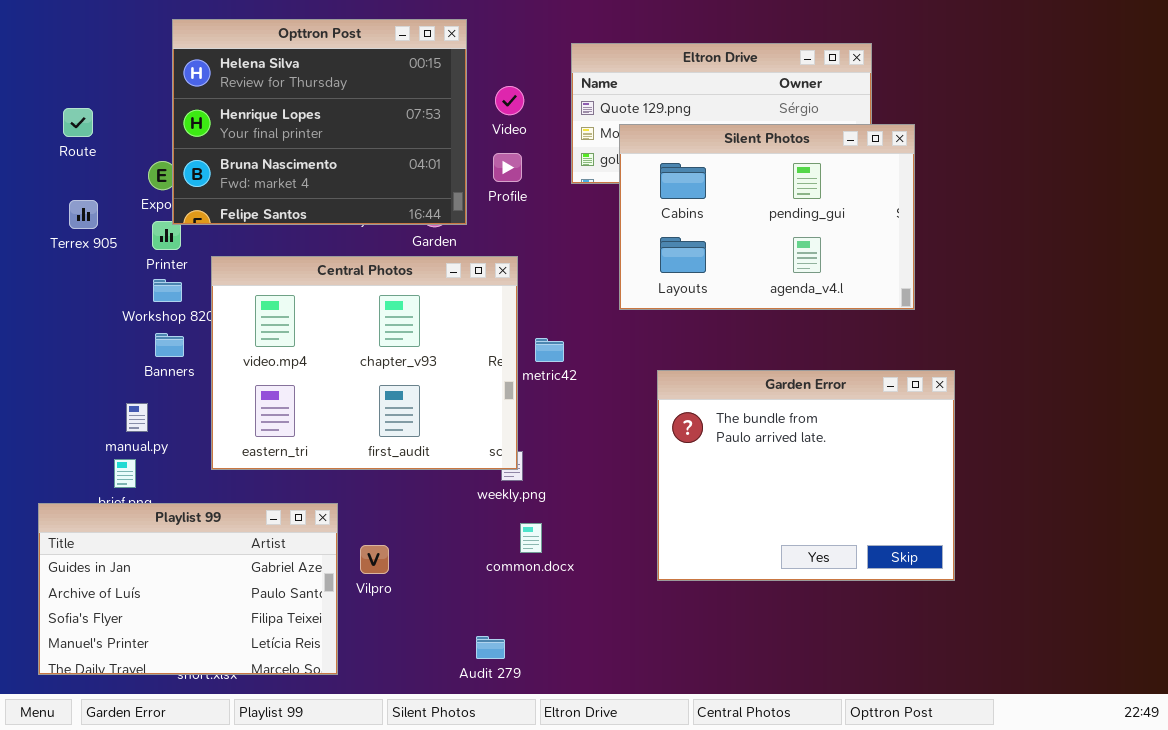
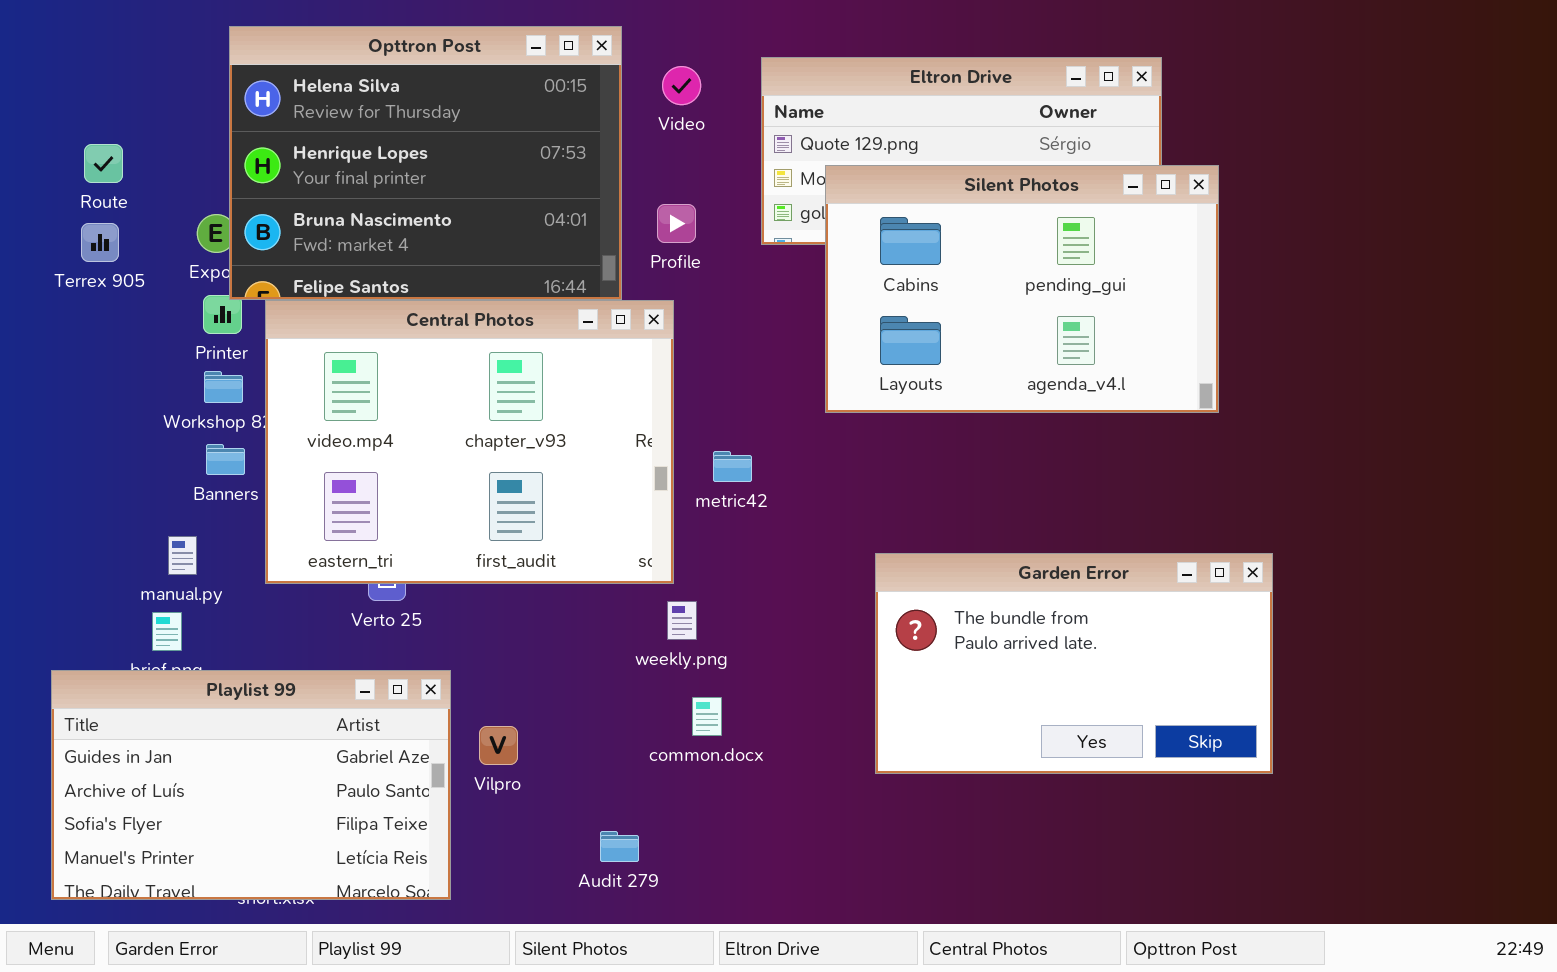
Video: [495,86,524,115] -> [662,66,701,105], moved
Terrex 905: [69,200,98,229] -> [81,223,119,262], moved
Central Photos: [211,256,518,470] -> [265,300,674,584], moved
Garden Error: [657,370,955,581] -> [875,553,1273,774], resized
Audit 279: [476,636,505,659] -> [600,831,639,862], moved

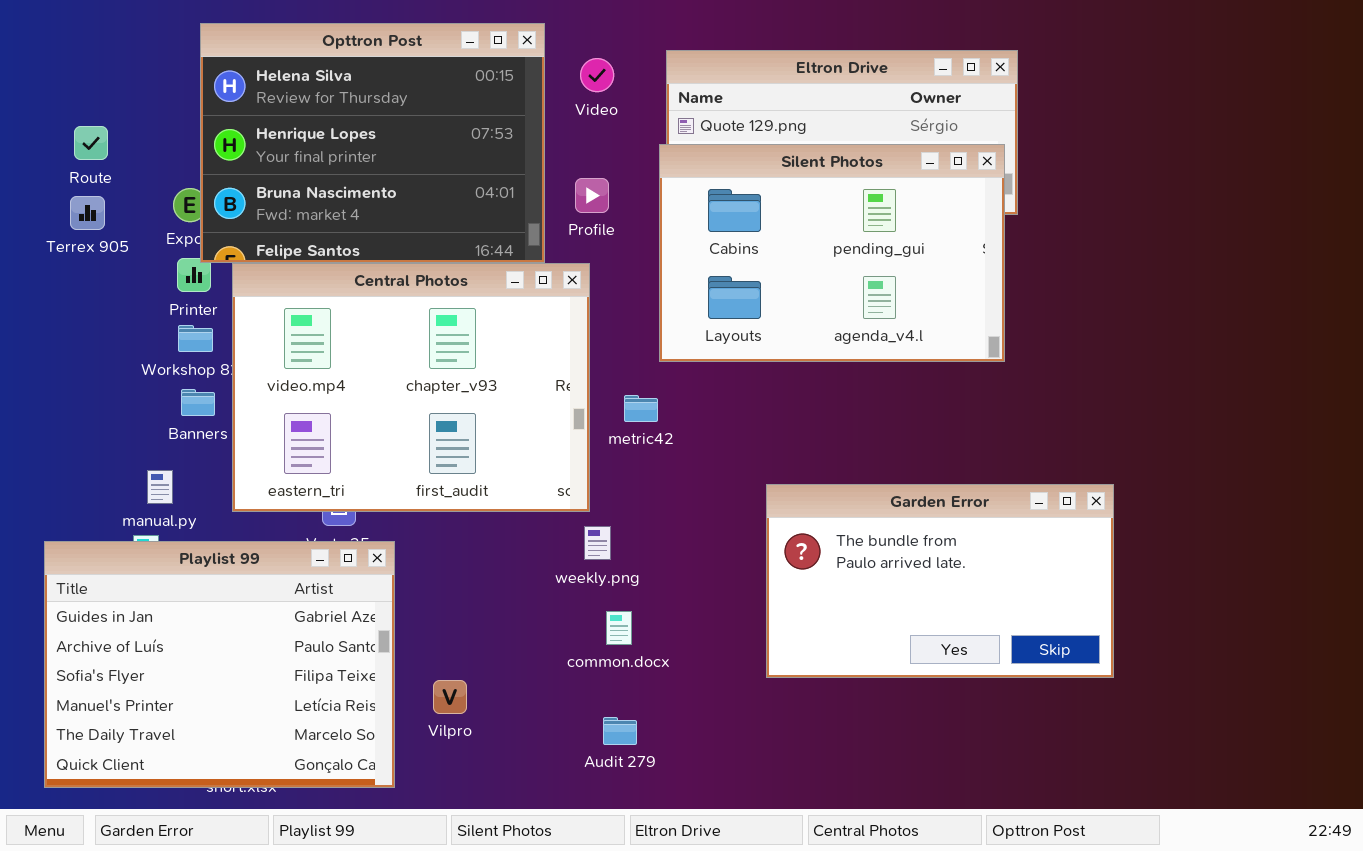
Silent Photos: [825,165,1219,413] -> [659,144,1005,362], moved
Playlist 99: [51,670,451,900] -> [44,541,395,788], resized
Vilpro: [479,726,518,765] -> [433,680,467,714], moved
Audit 279: [600,831,639,862] -> [603,717,637,745], moved

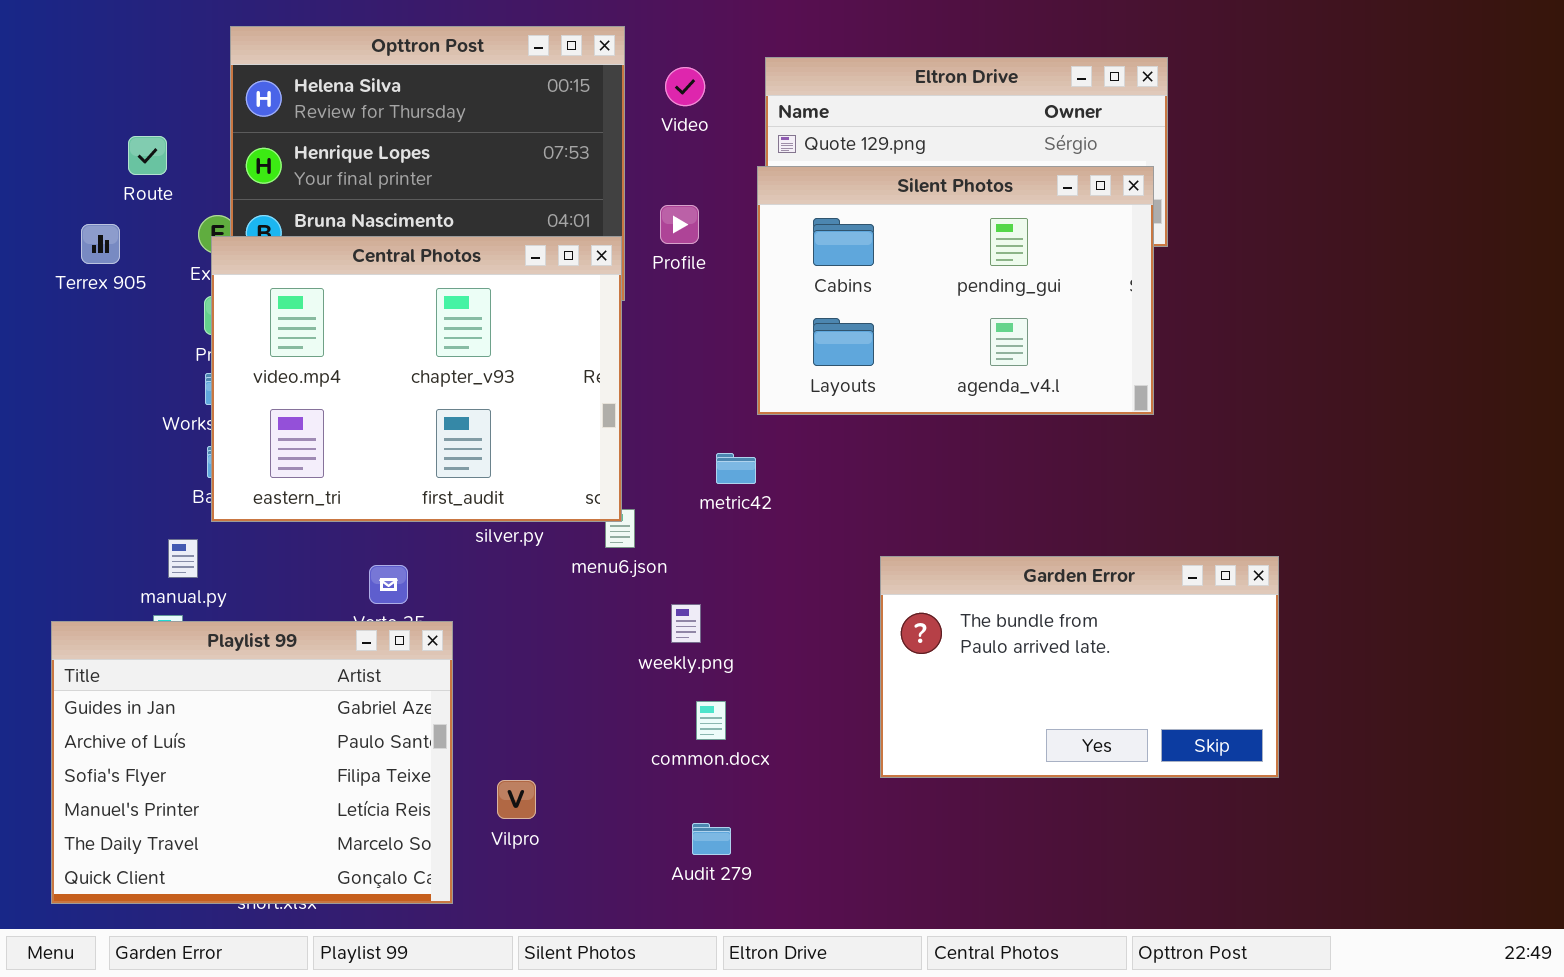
Route: [74,126,108,160] -> [128,136,167,175], moved
Central Photos: [232,263,590,512] -> [211,236,622,522], moved

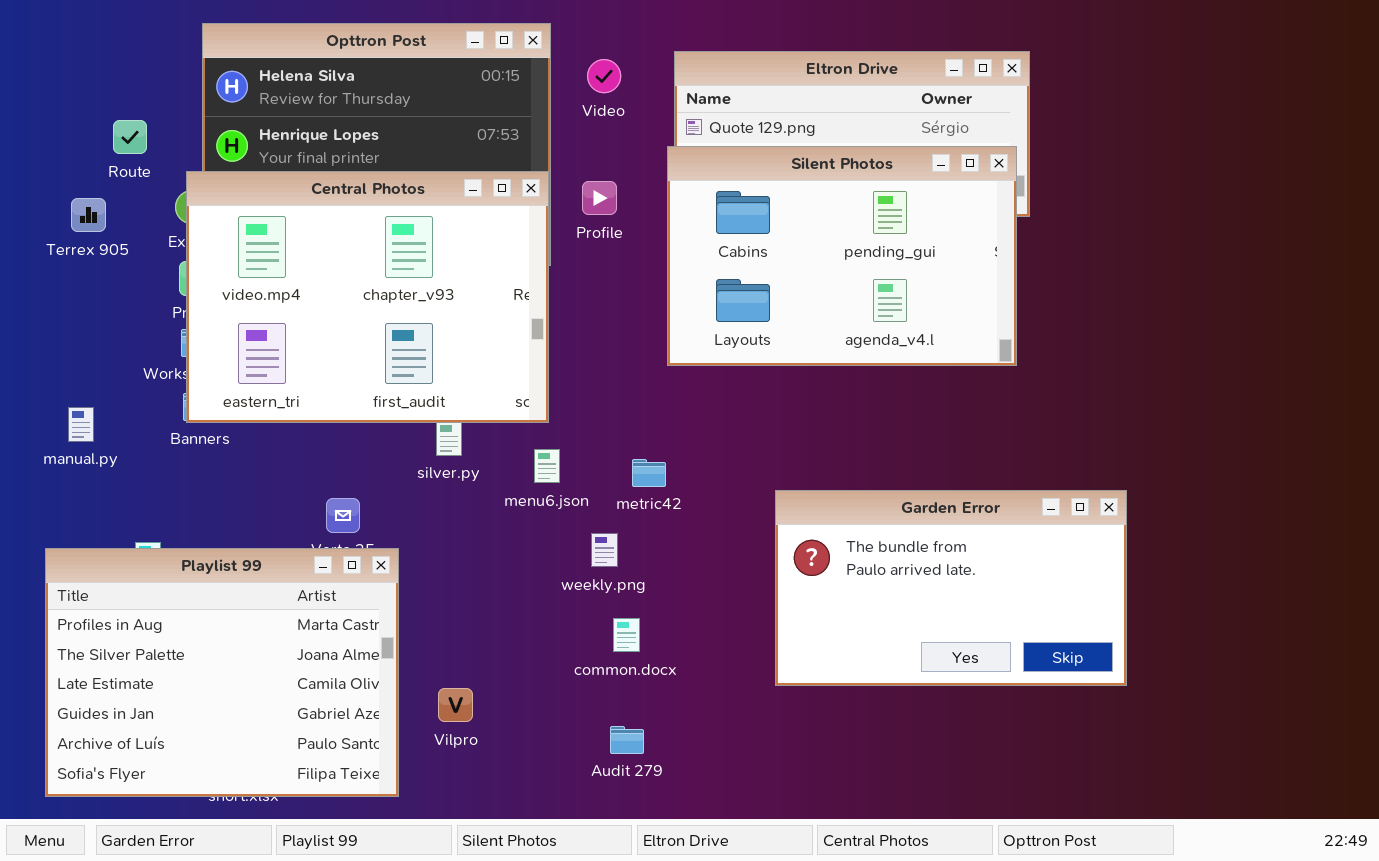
Central Photos: [211,236,622,522] -> [186,171,549,423], moved
metric42: [716,453,756,484] -> [632,459,666,487], moved
manual.py: [168,539,198,578] -> [68,407,94,442], moved
Playlist 99: [51,621,453,904] -> [45,548,399,797], scrolled up 3 rows

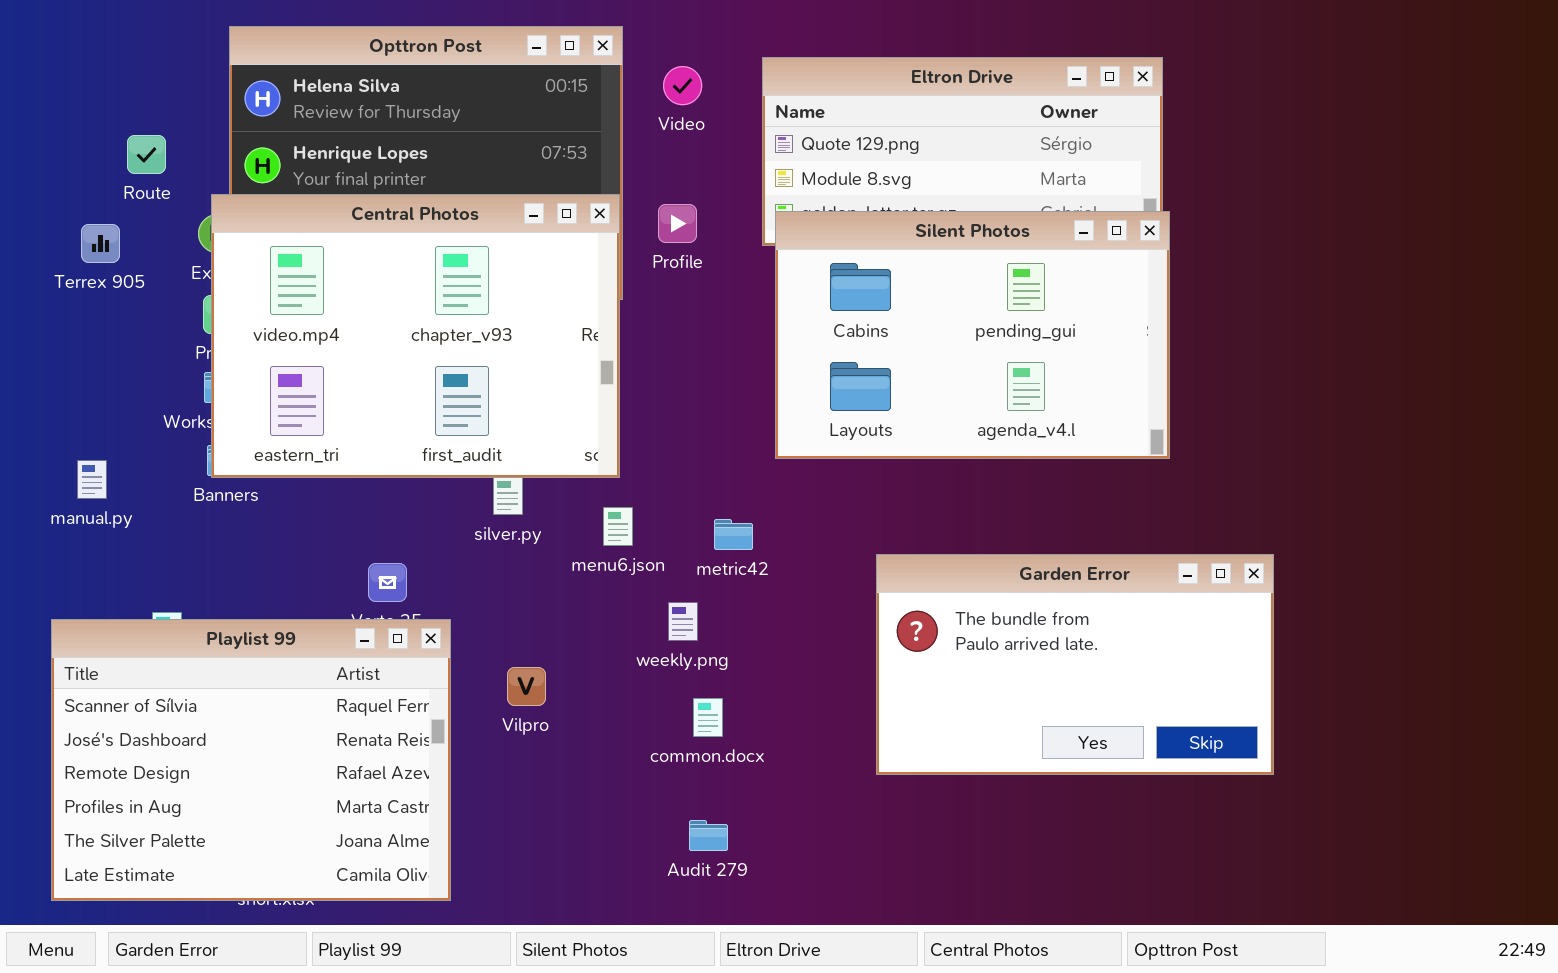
Silent Photos: [667,146,1017,366] -> [775,211,1170,459], moved
Playlist 99: [45,548,399,797] -> [51,619,451,901], scrolled up 3 rows
Vilpro: [438,688,473,722] -> [507,667,546,706], moved

